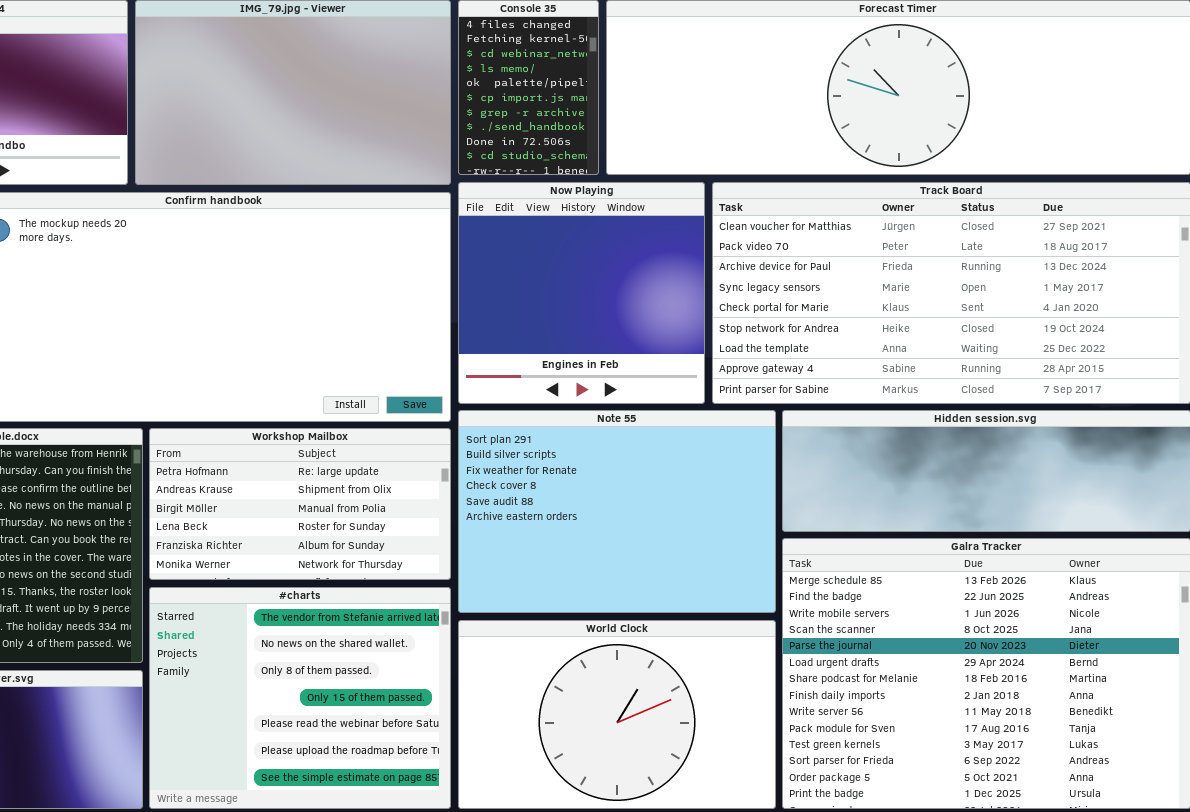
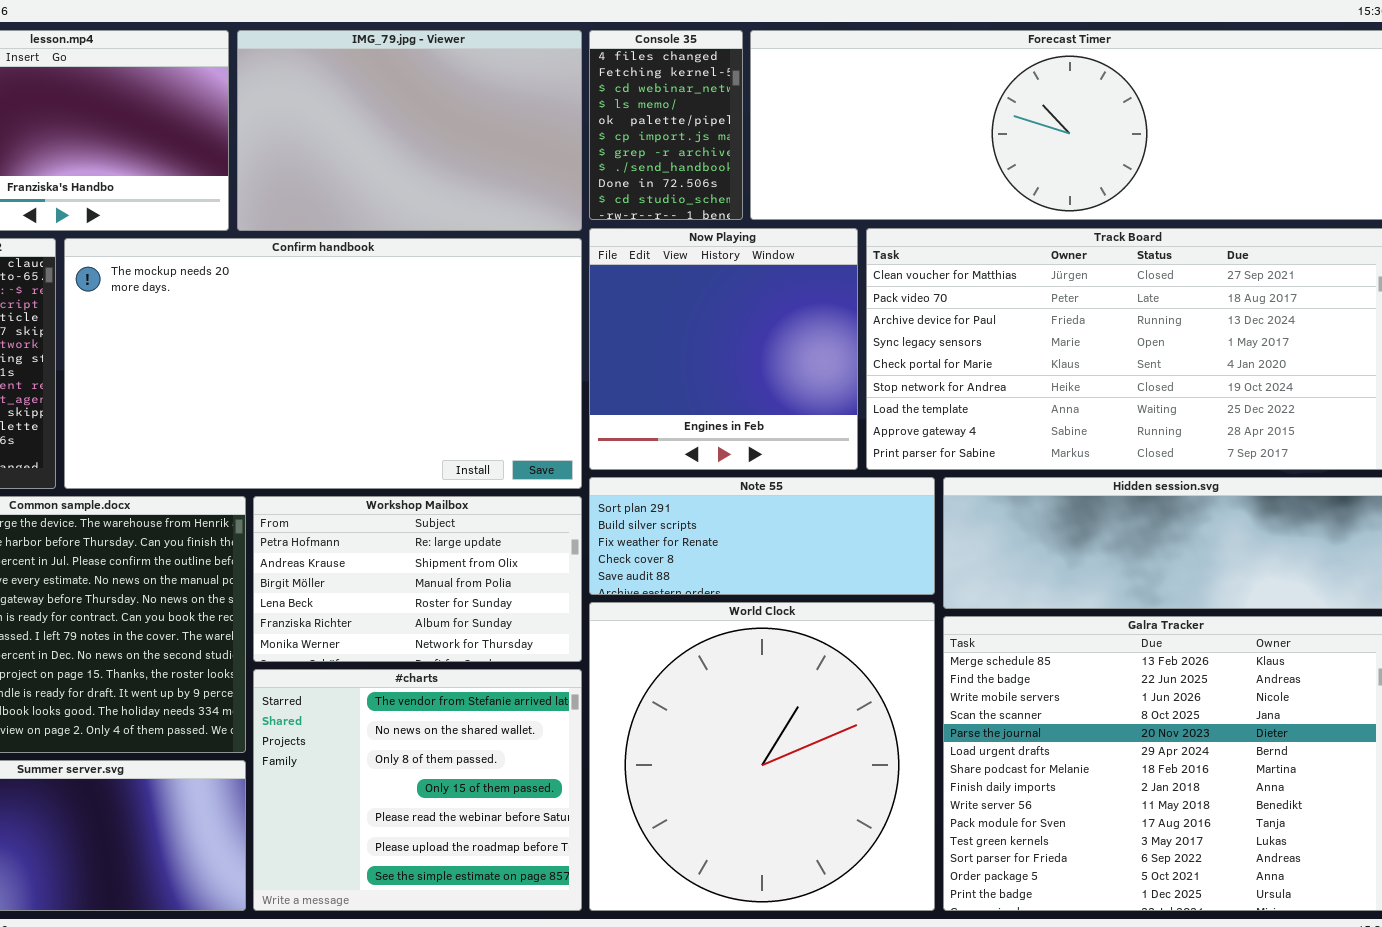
Note 55: [458,410,776,613] -> [589,477,935,595], resized
World Clock: [458,620,776,809] -> [589,602,935,911], resized

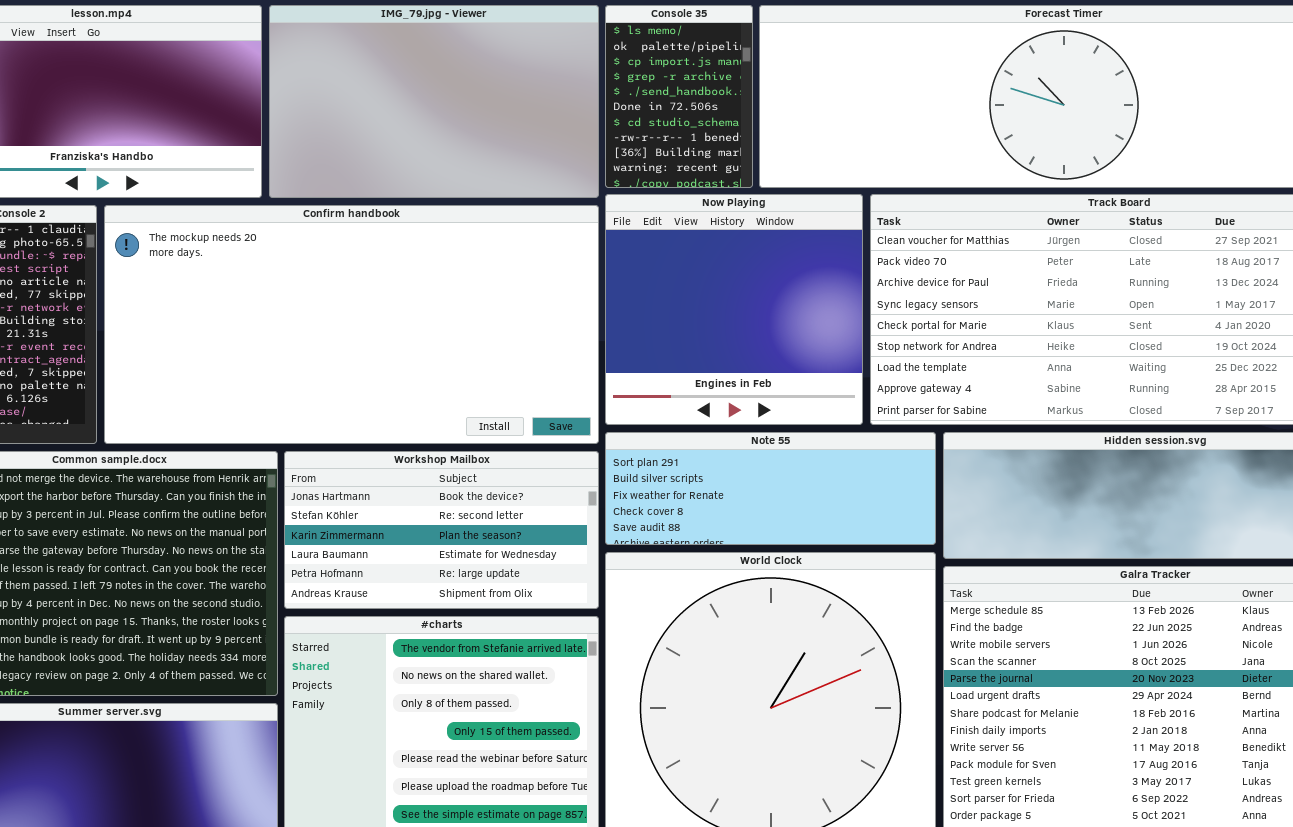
Console 35: [589,30,743,220] -> [605,5,753,188], scrolled down 3 rows
Workshop Mailbox: [253,496,582,662] -> [284,451,599,609], scrolled up 4 rows

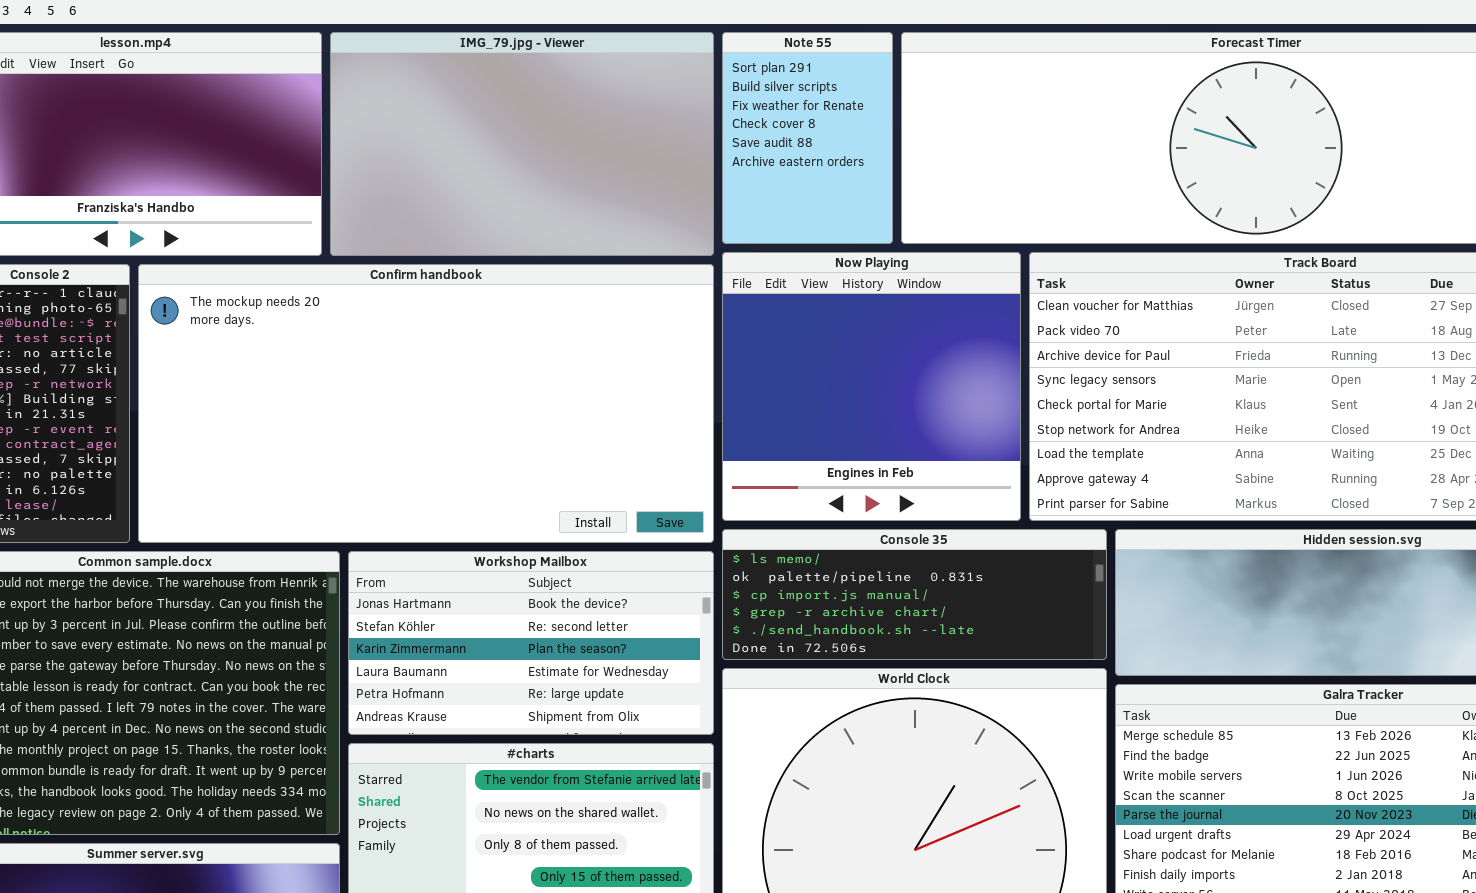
Console 35: [605,5,753,188] -> [722,529,1107,660], moved, resized
Note 55: [605,432,936,545] -> [722,32,893,244], moved, resized

